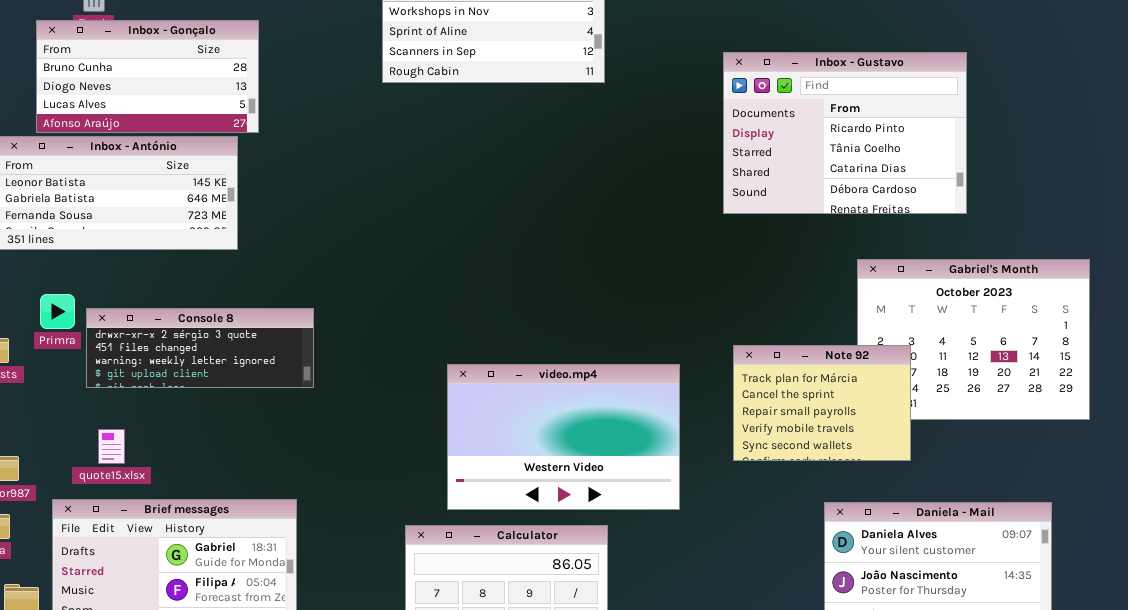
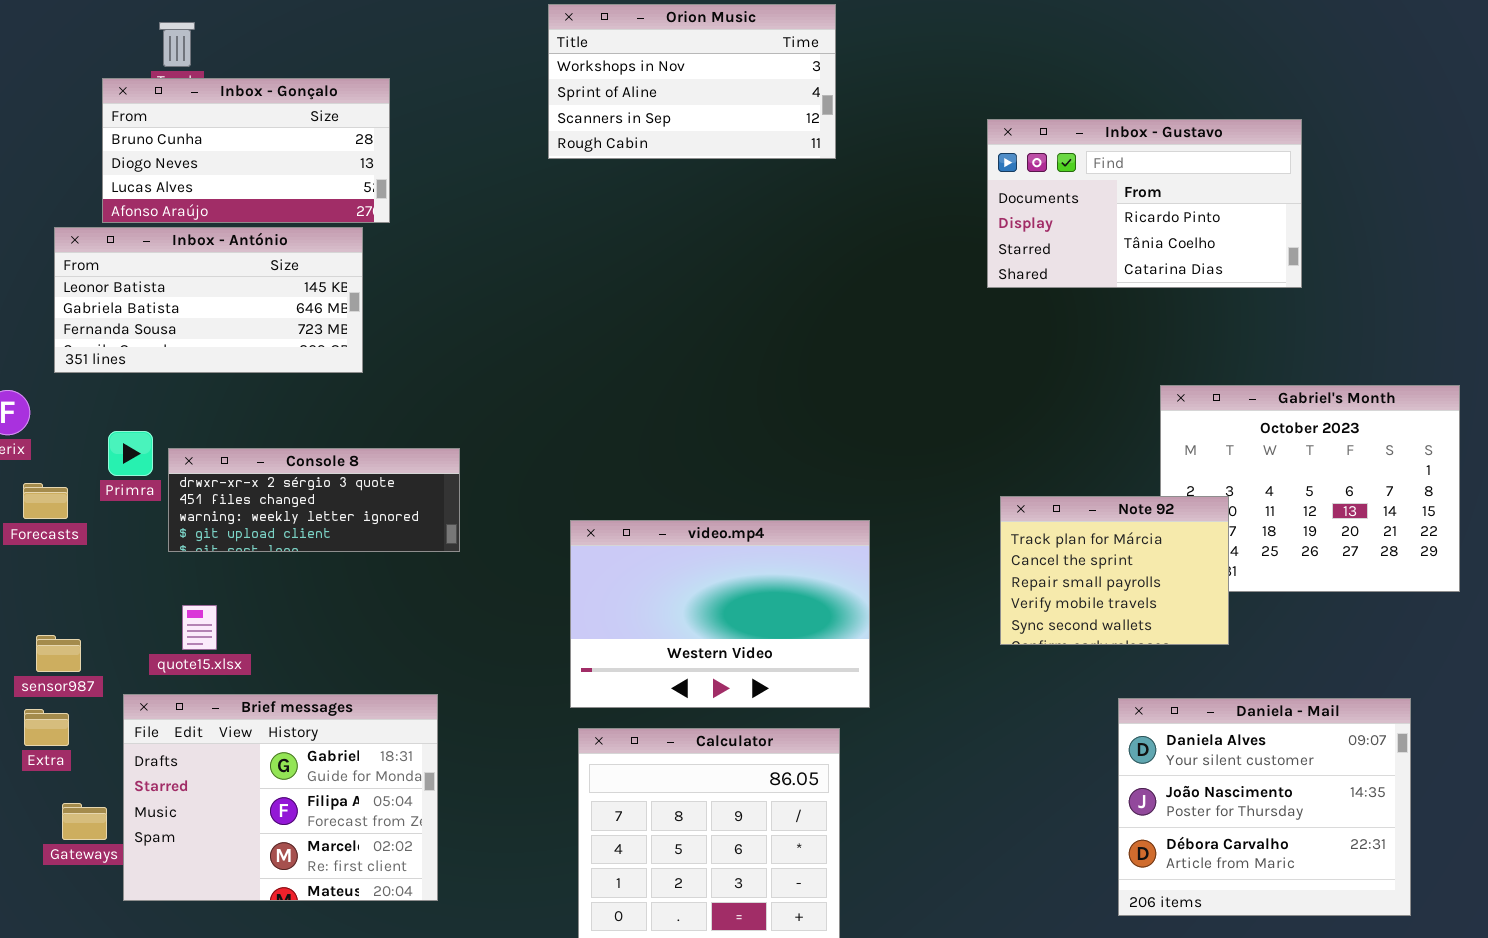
Inbox - Gustavo: [723,52,967,214] -> [987,119,1302,288], resized
video.mp4: [447,364,680,510] -> [570,520,870,708], moved

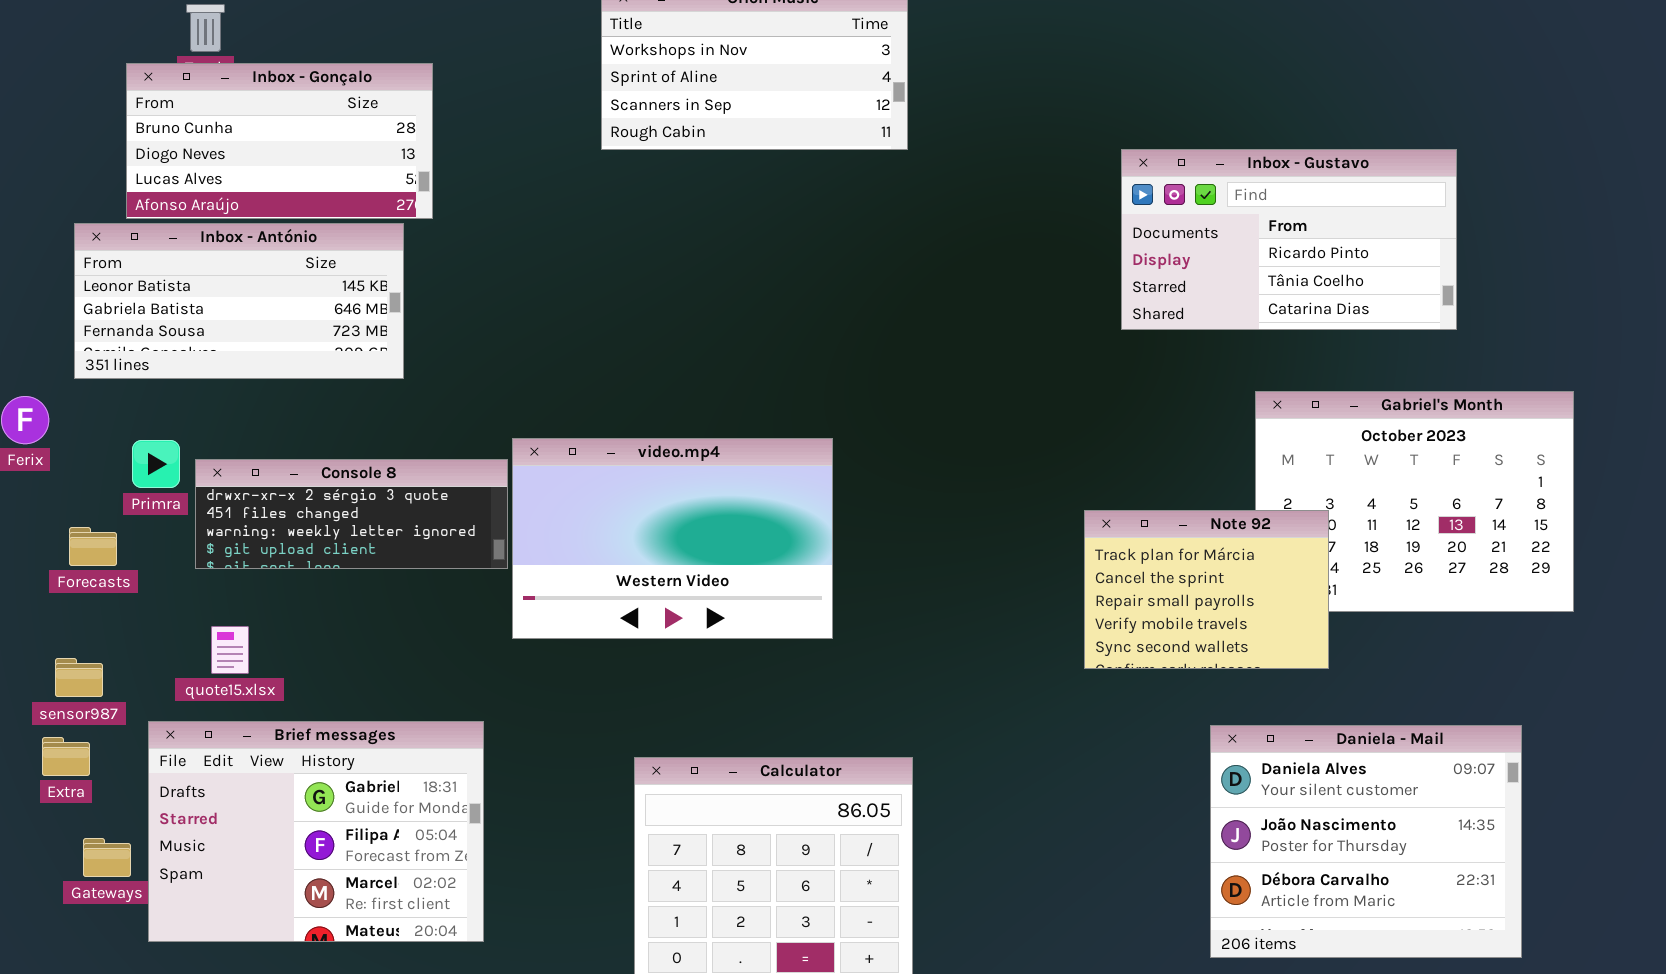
Inbox - Gustavo: [987,119,1302,288] -> [1121,149,1457,330], moved
Forecasts: [23,483,68,519] -> [69,527,117,566], moved
video.mp4: [570,520,870,708] -> [512,438,833,639], moved

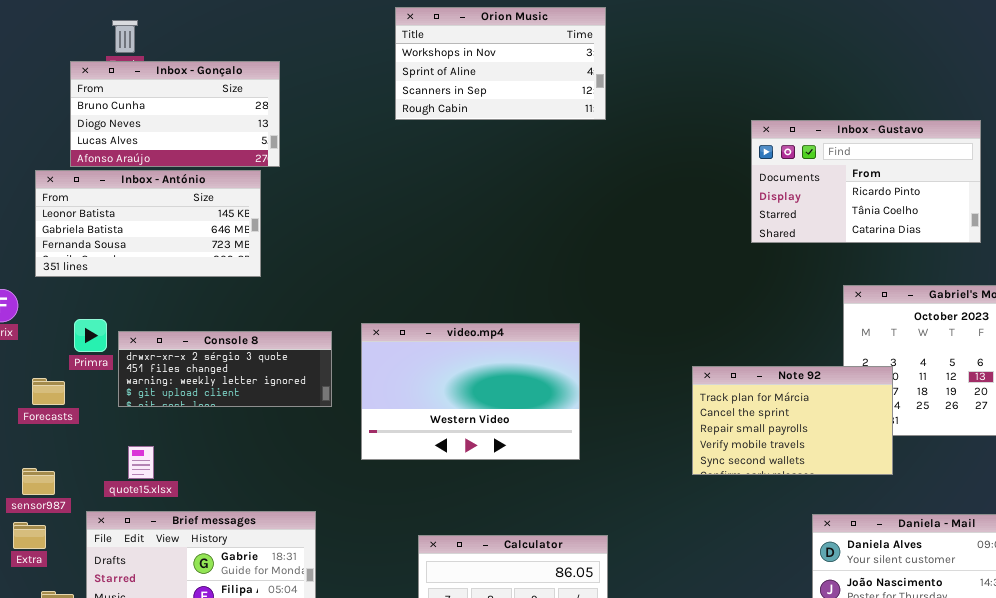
video.mp4: [512,438,833,639] -> [361,323,580,460], moved
Note 92: [1084,510,1329,669] -> [692,366,893,475], resized

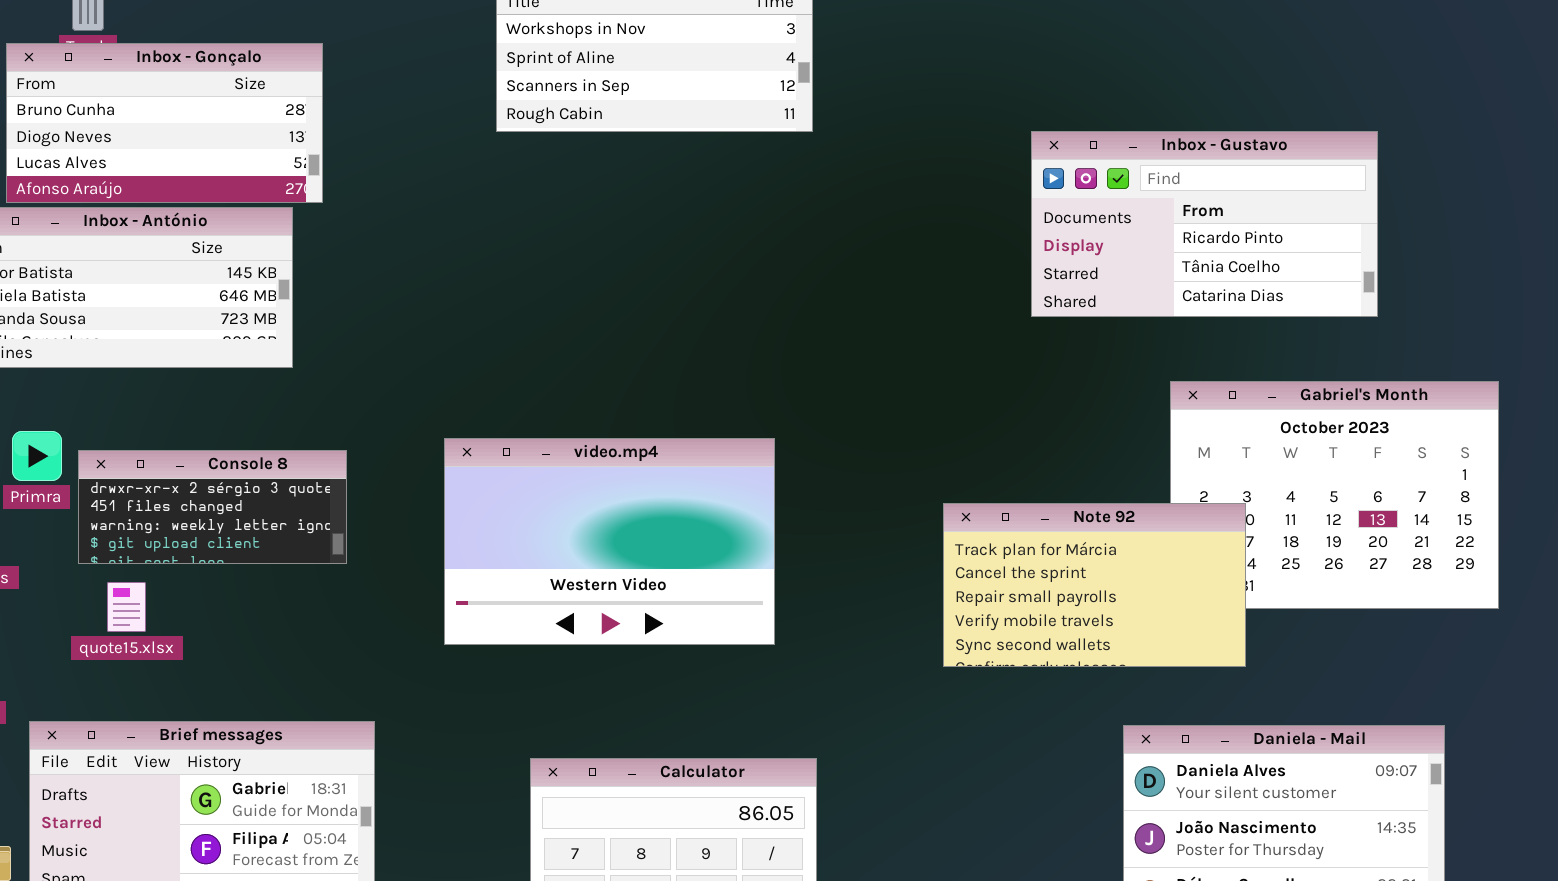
Console 8: [118,331,332,407] -> [78,450,347,564], resized
quote15.xlsx: [128,446,154,479] -> [107,582,146,632], moved

